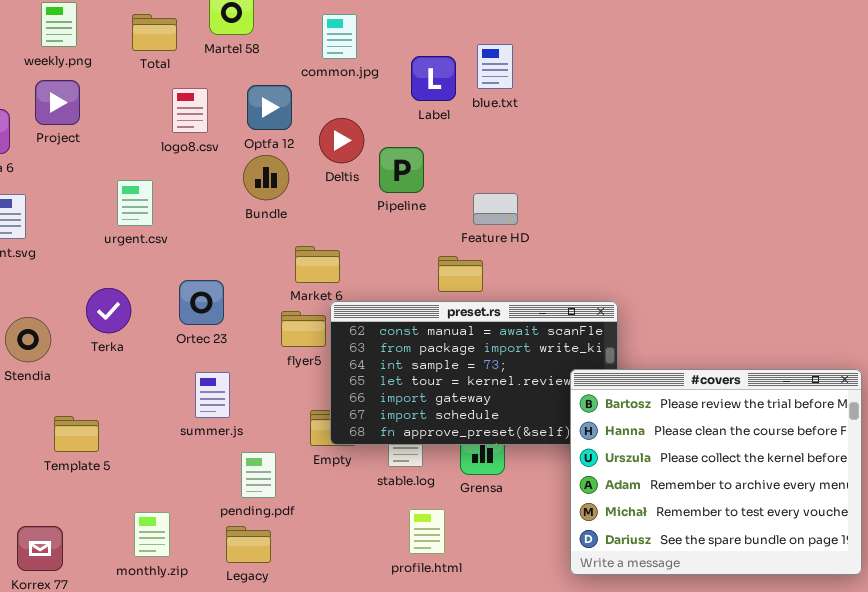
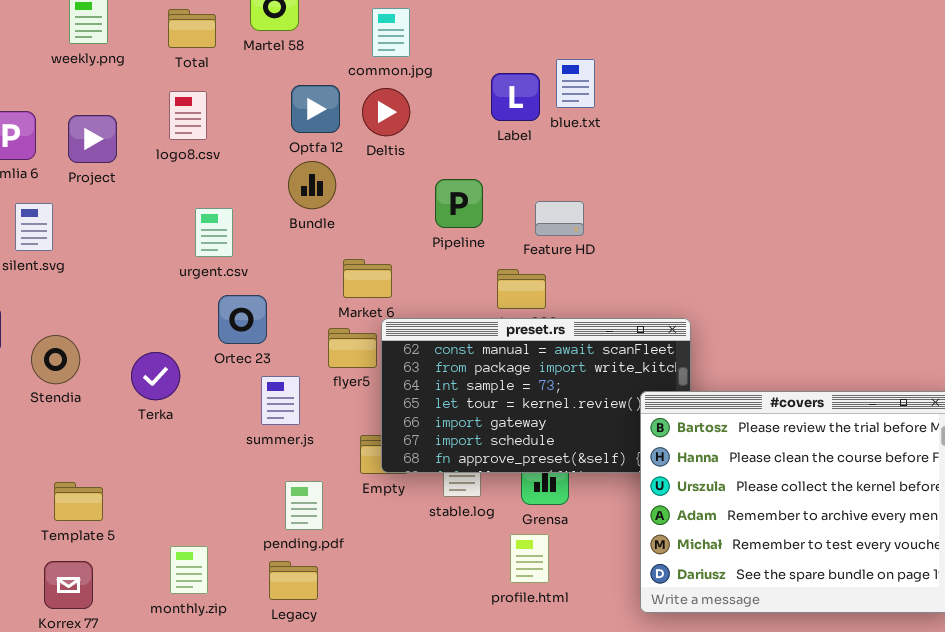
blue.txt: [477,44,513,89] -> [556,59,595,108], moved
Label: [411,56,456,101] -> [491,73,540,121], moved
Project: [35,80,80,125] -> [68,115,117,163], moved
logo8.csv: [172,88,208,133] -> [169,91,207,140], moved
Deltis: [319,118,364,163] -> [362,88,410,136], moved
Pipeline: [379,147,424,193] -> [435,179,483,228], moved
urgent.csv: [117,180,153,226] -> [195,208,233,257], moved
Terka: [86,288,131,333] -> [131,352,180,400], moved
summer.js: [195,372,230,418] -> [261,376,300,425], moved
Template 5: [54,416,99,452] -> [54,482,103,521], moved
profile.html: [409,509,445,554] -> [510,534,549,583], moved

